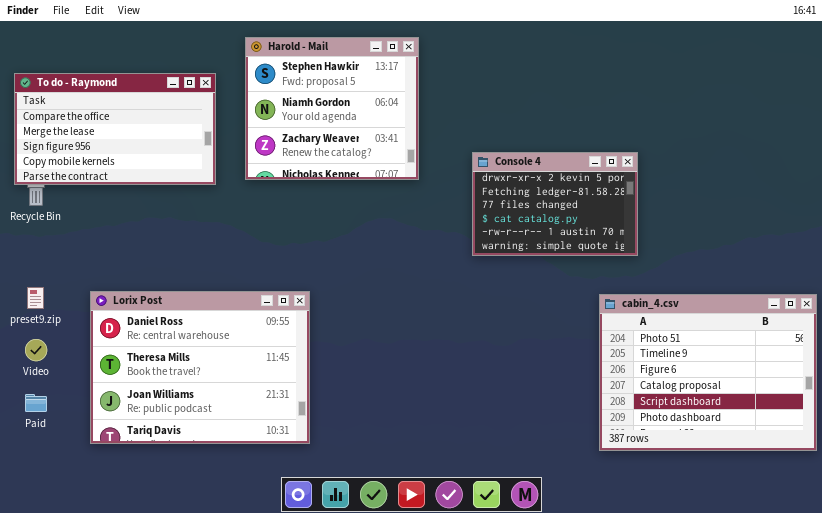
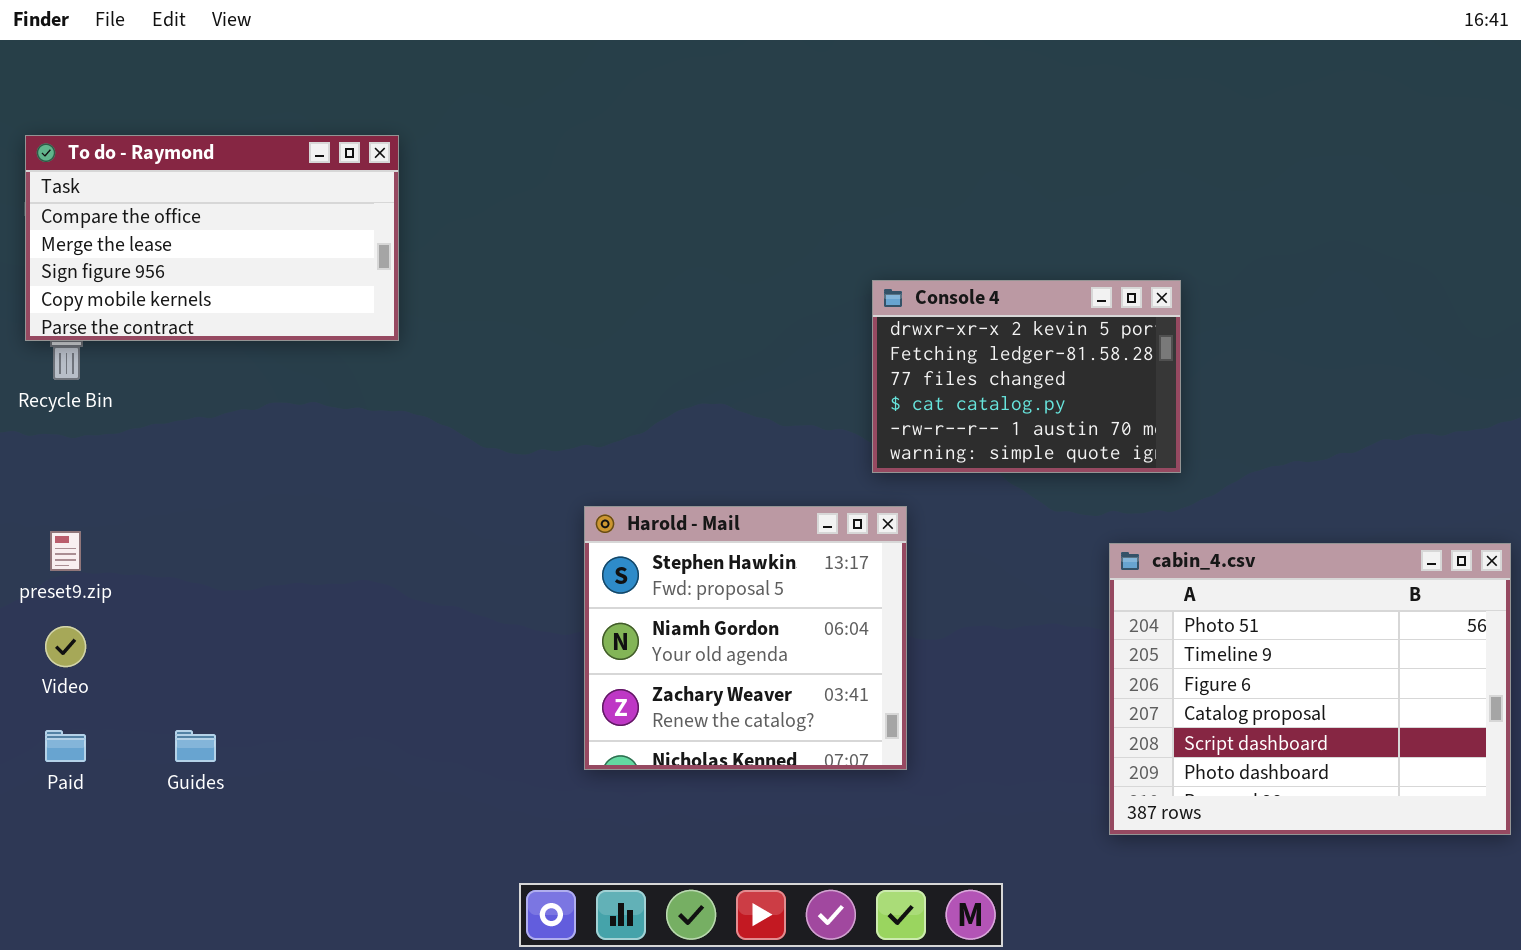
Harold - Mail: [245,37,419,180] -> [584,506,907,770], moved
Lorix Post: [90,291,310,444] -> none, closed

